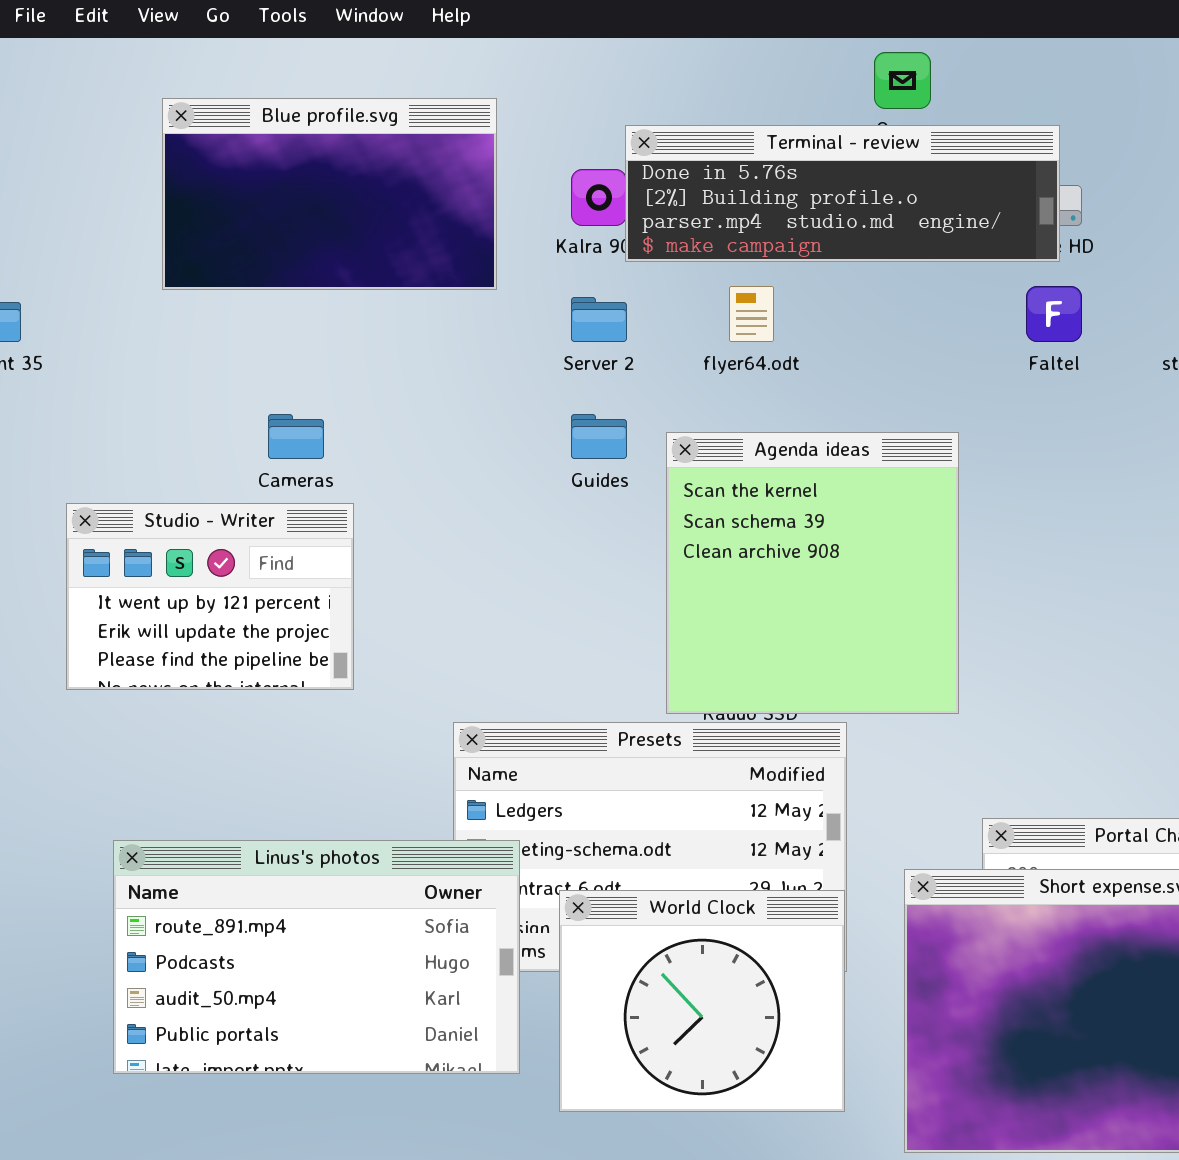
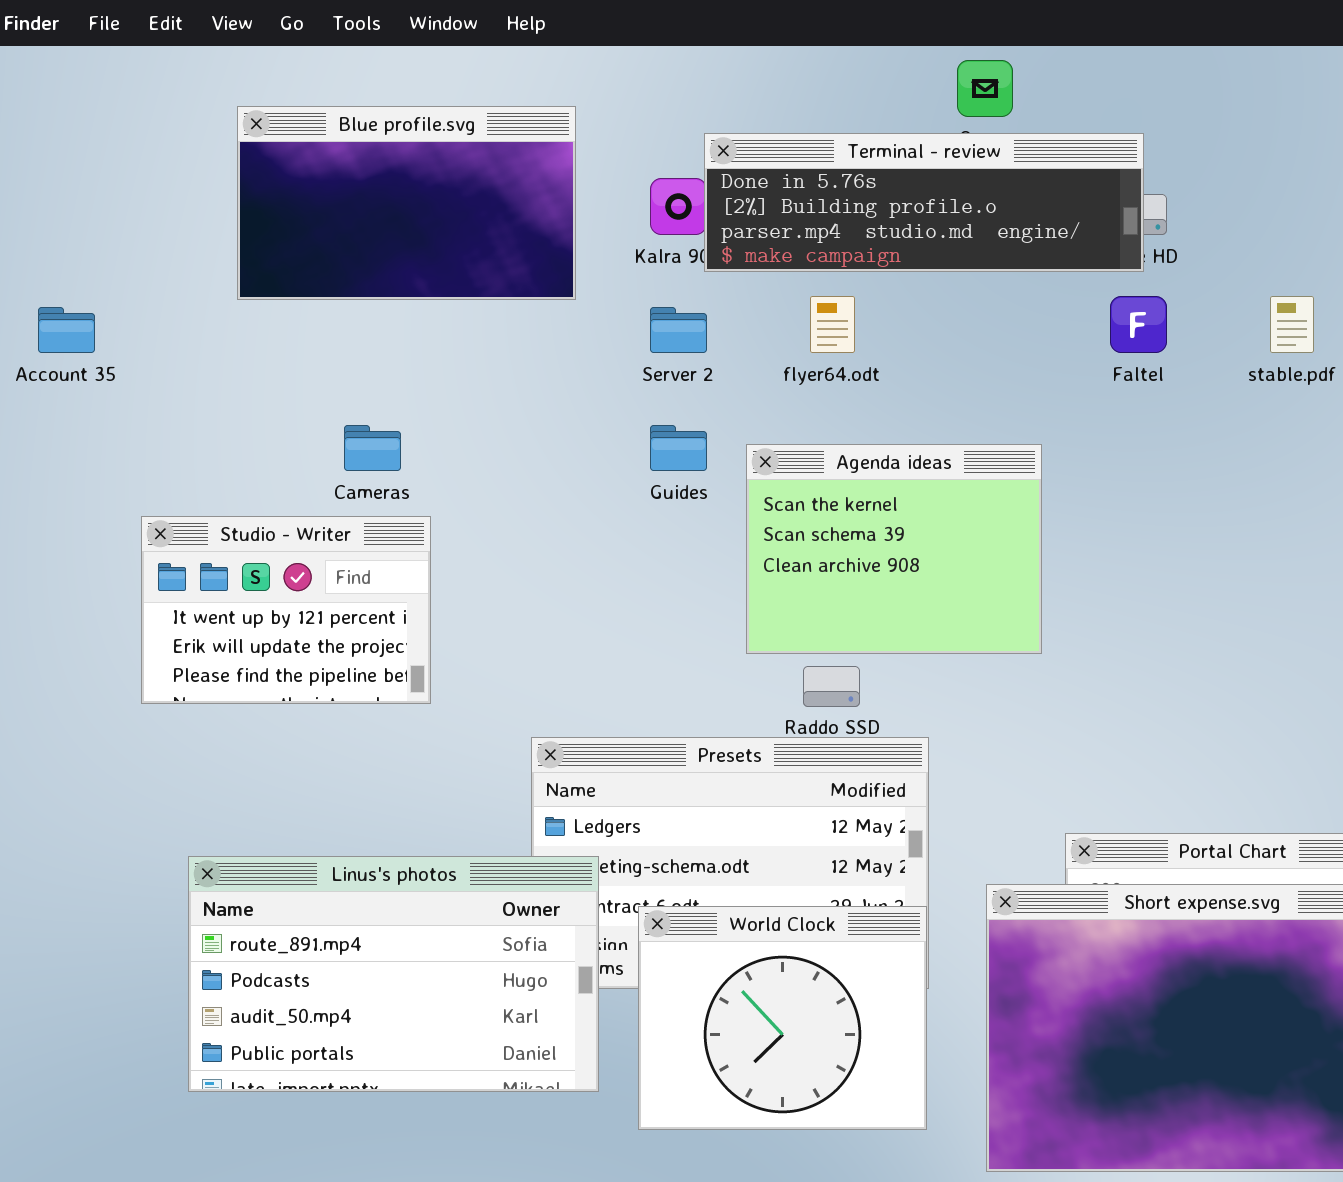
Agenda ideas: [666,432,959,714] -> [746,444,1042,654], resized

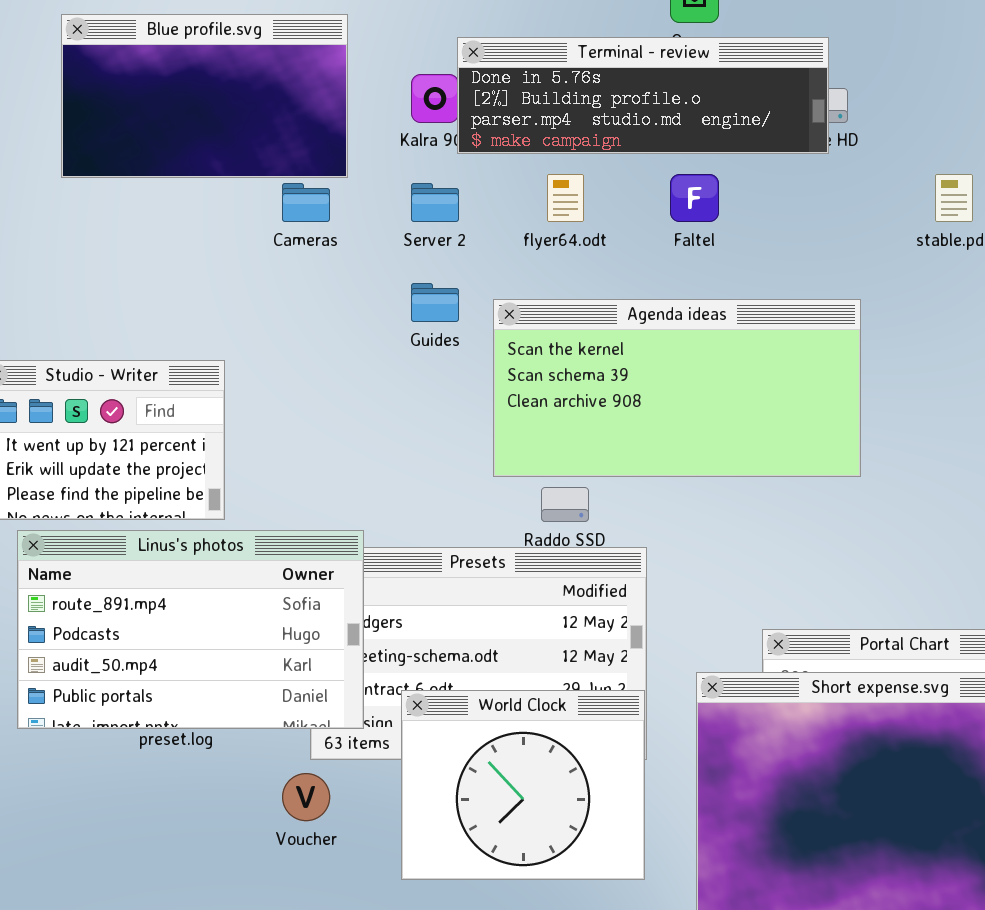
Faltel: [1110,296,1167,353] -> [670,174,719,222], moved
Cameras: [344,425,401,471] -> [282,183,330,222], moved
Agenda ideas: [746,444,1042,654] -> [493,299,861,477], resized
Linus's photos: [188,856,599,1092] -> [17,530,364,729], moved

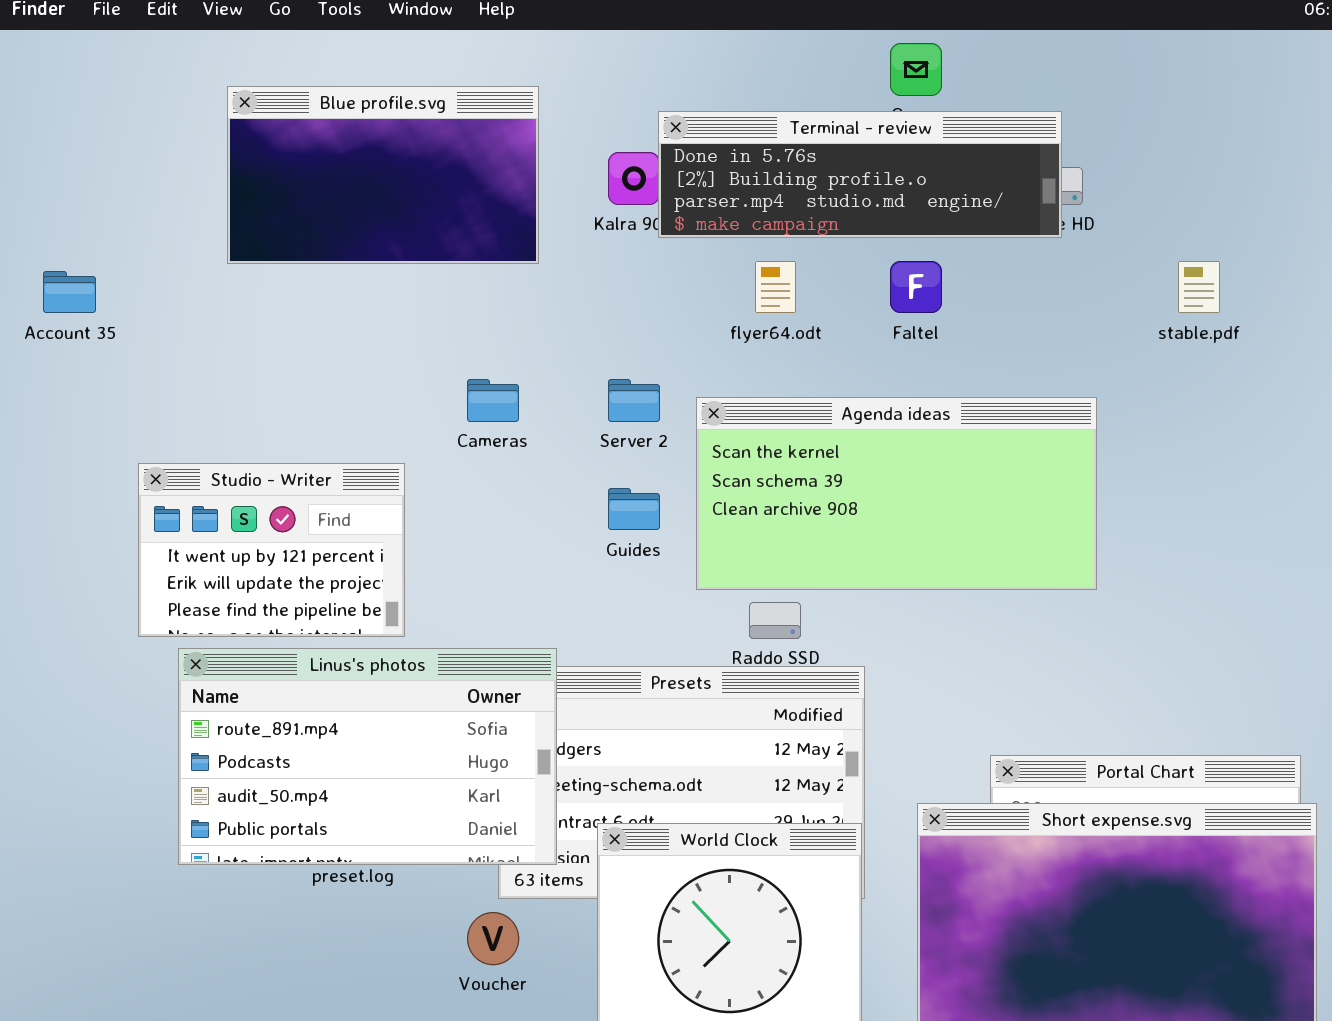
Cameras: [282,183,330,222] -> [467,379,519,422], moved
Server 2: [411,183,459,222] -> [608,379,660,422], moved
Guides: [411,283,459,322] -> [608,488,660,530], moved

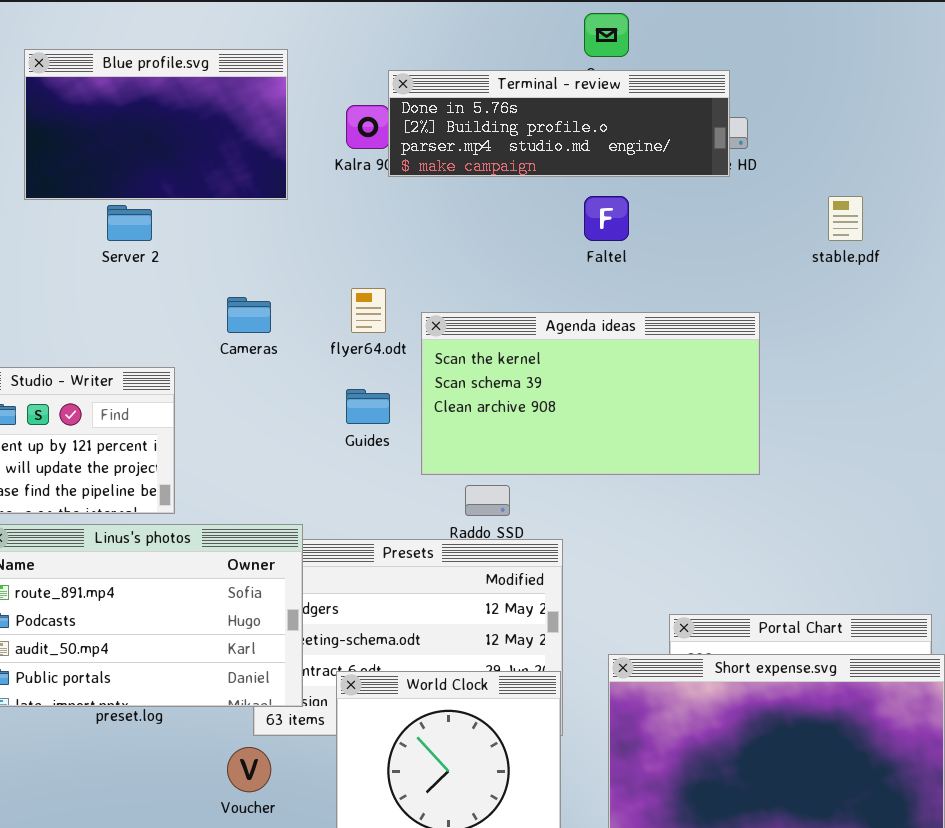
flyer64.odt: [755,261,796,313] -> [351,288,386,333], moved
Server 2: [608,379,660,422] -> [107,205,152,241], moved

